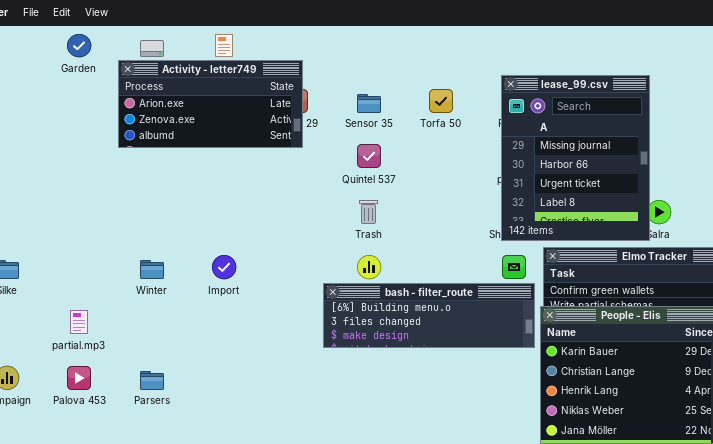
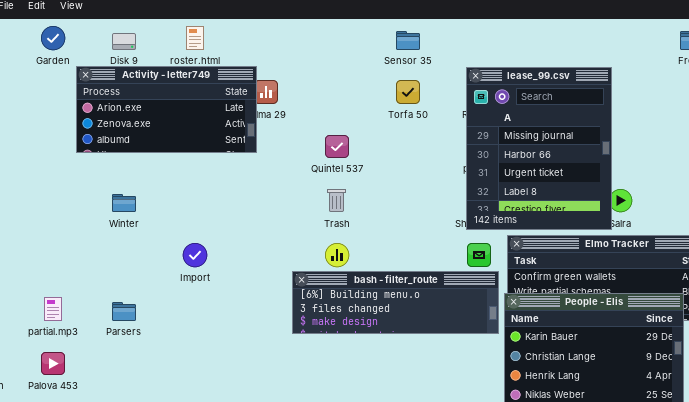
Activity - letter749: [118,60,303,148] -> [76,66,257,153], moved
Sensor 35: [357,94,381,113] -> [396,31,420,50], moved
Winter: [140,260,164,279] -> [112,194,136,212], moved
Parsers: [140,371,164,390] -> [112,302,136,321], moved

